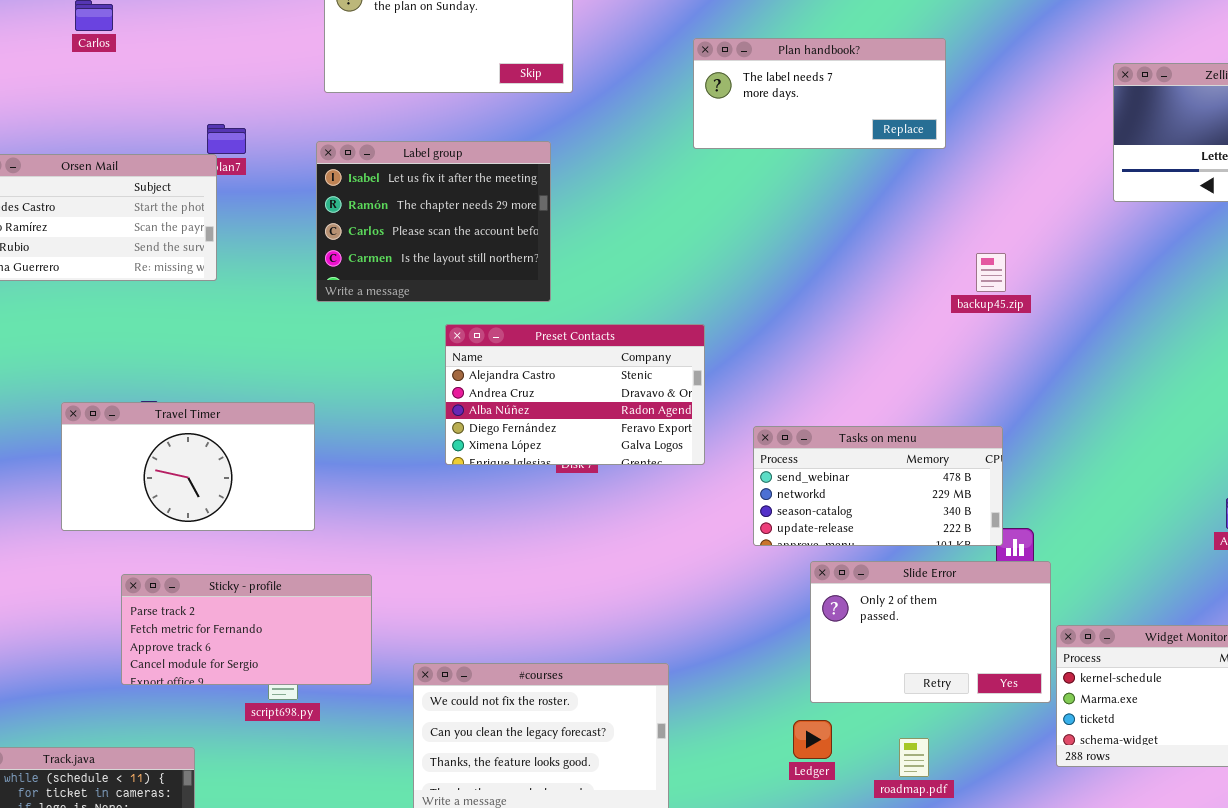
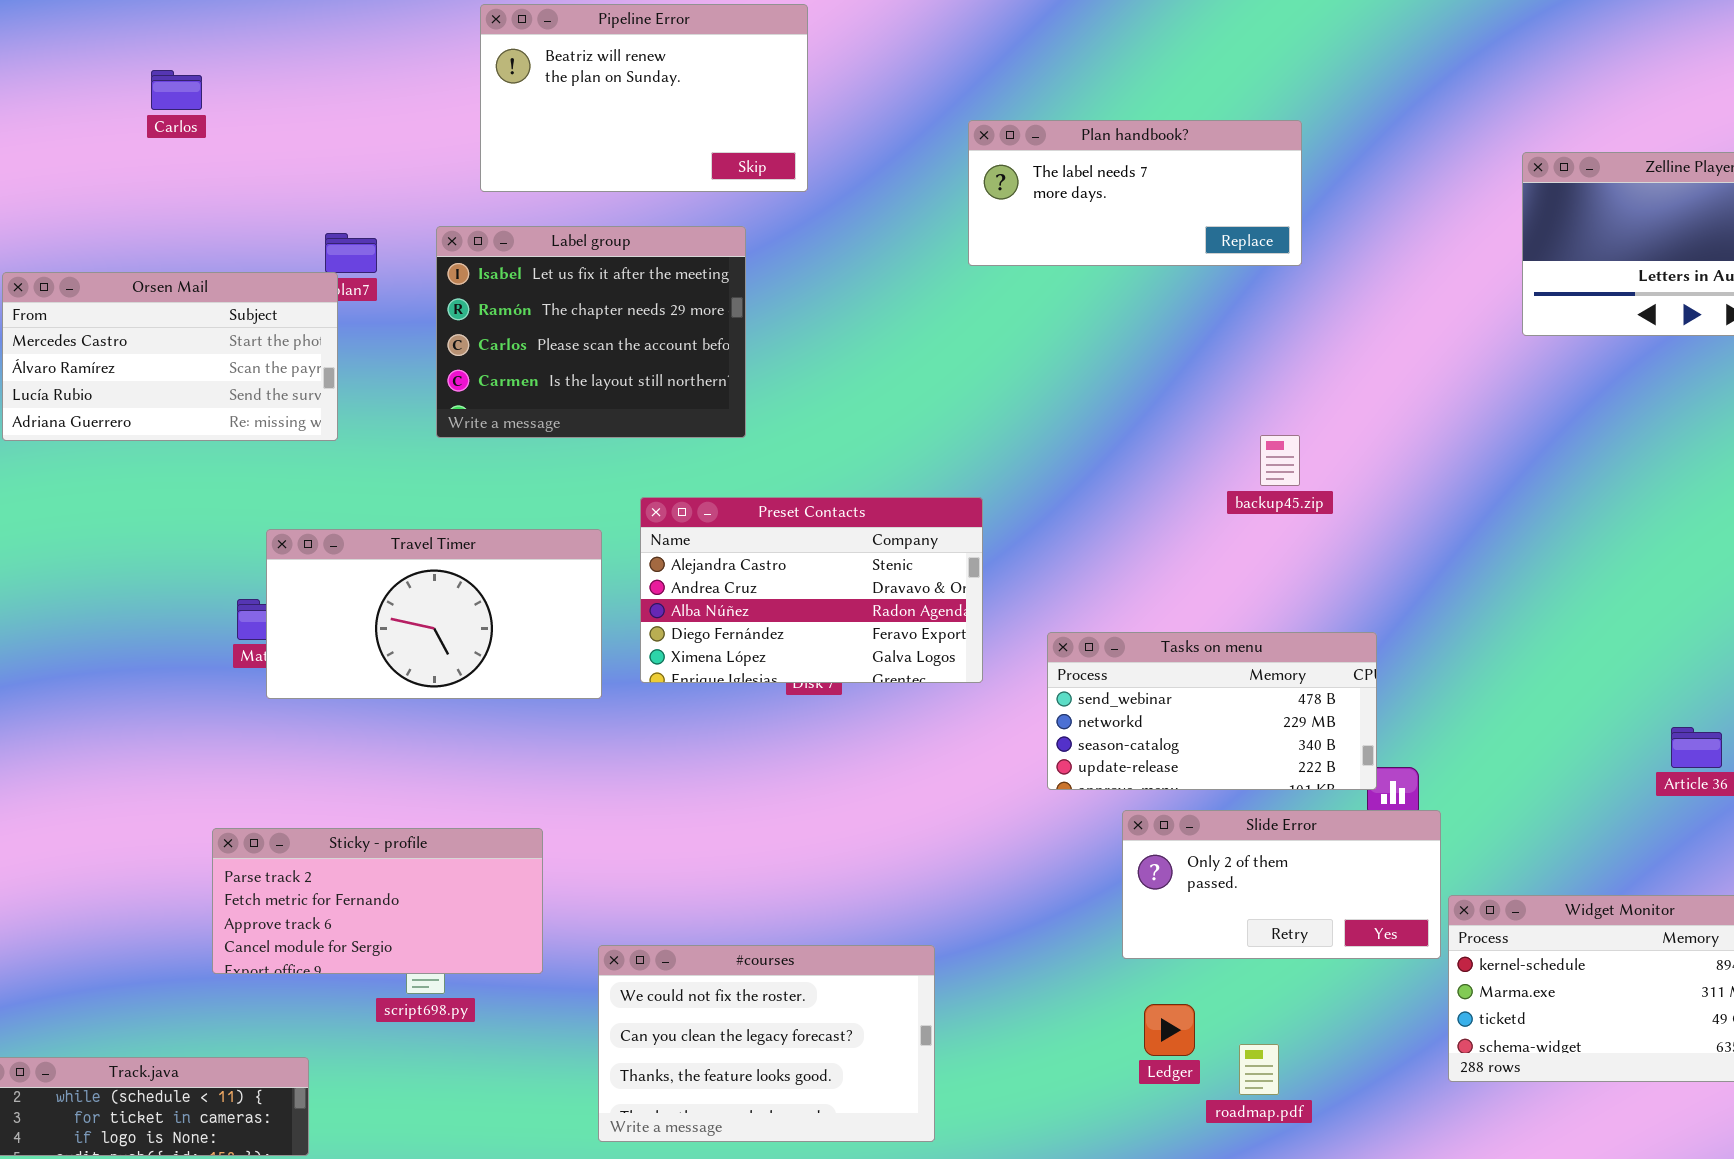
Label group: [316,141,551,302] -> [436,226,746,438], moved
backup45.zip: [976,253,1006,292] -> [1260,435,1300,486], moved
Travel Timer: [61,402,315,531] -> [266,529,602,699], moved
Slide Error: [810,561,1051,703] -> [1122,810,1441,959], resized
Ledger: [793,720,832,759] -> [1144,1004,1195,1056], moved

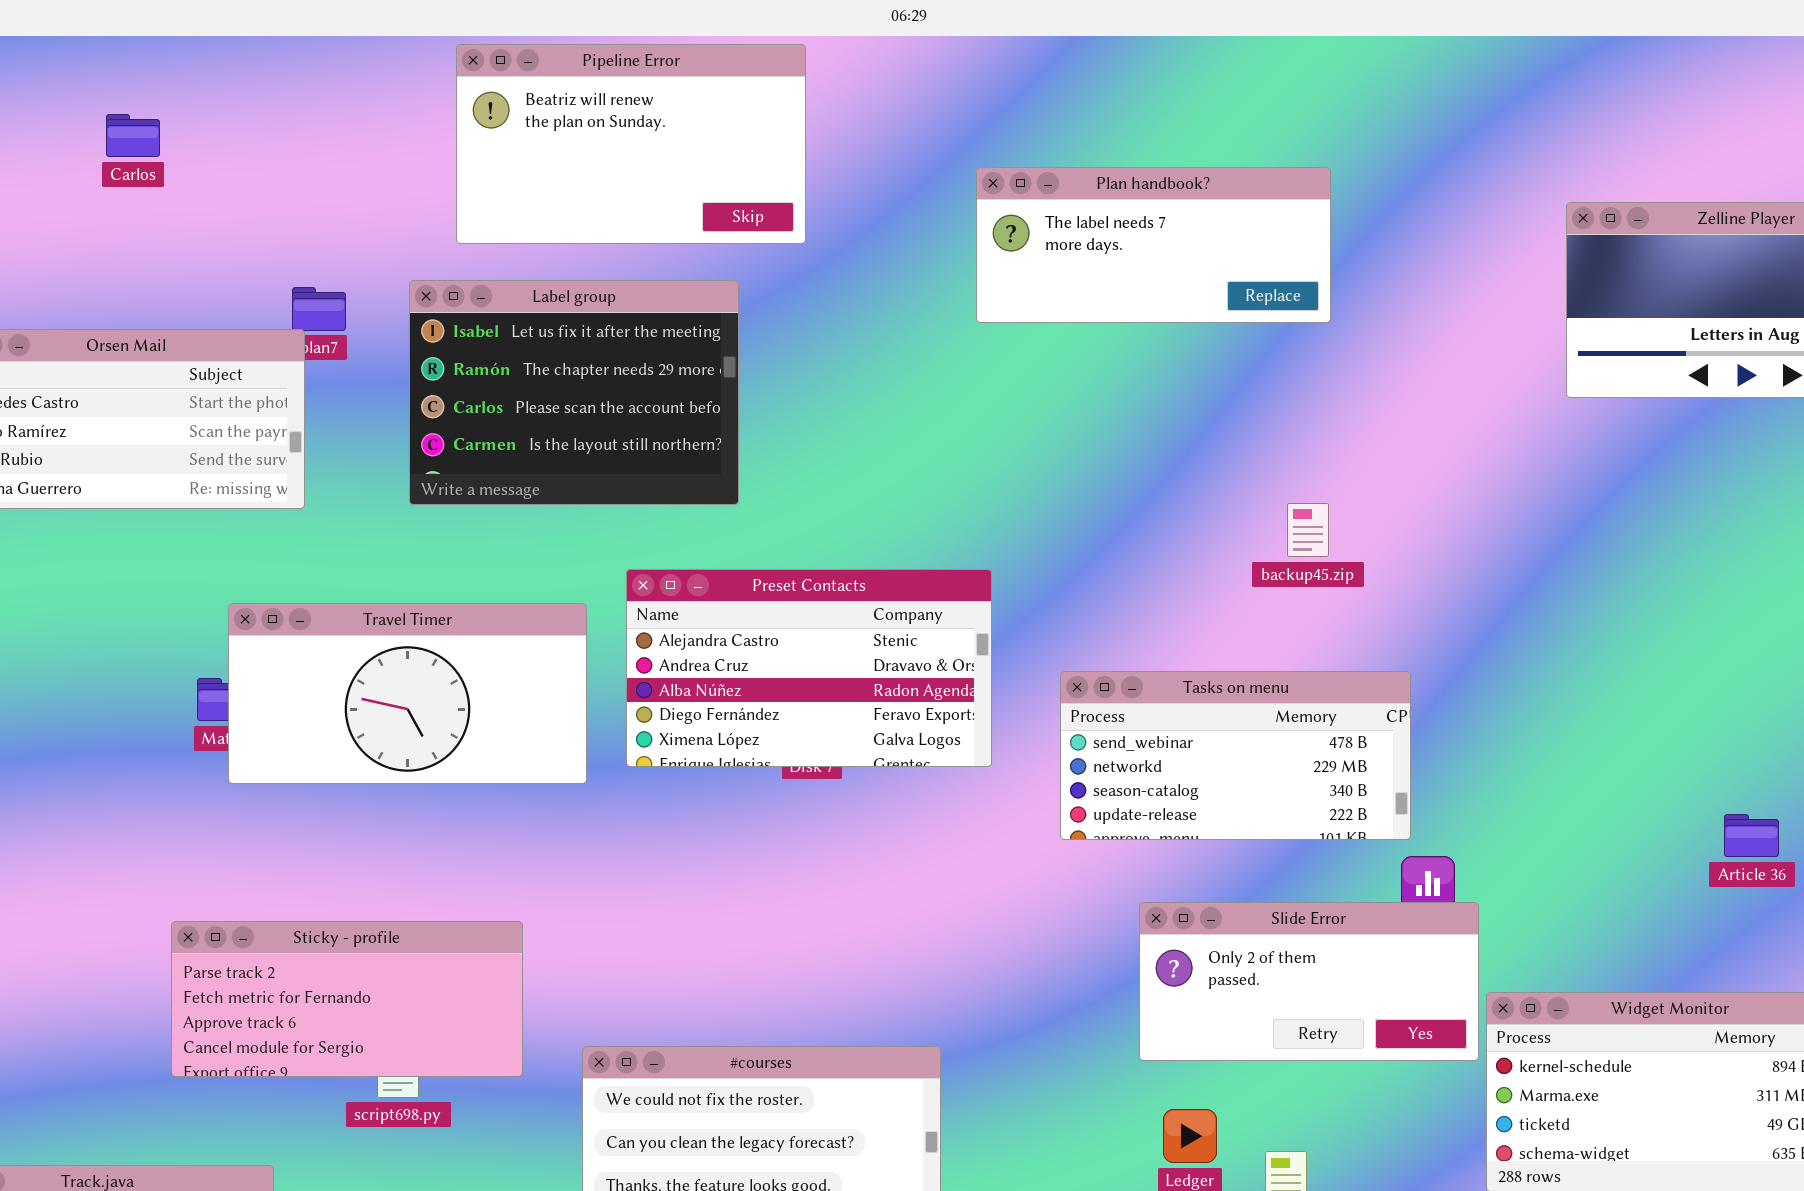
Tasks on menu: [1047,632,1377,790] -> [1060,671,1411,840], moved

